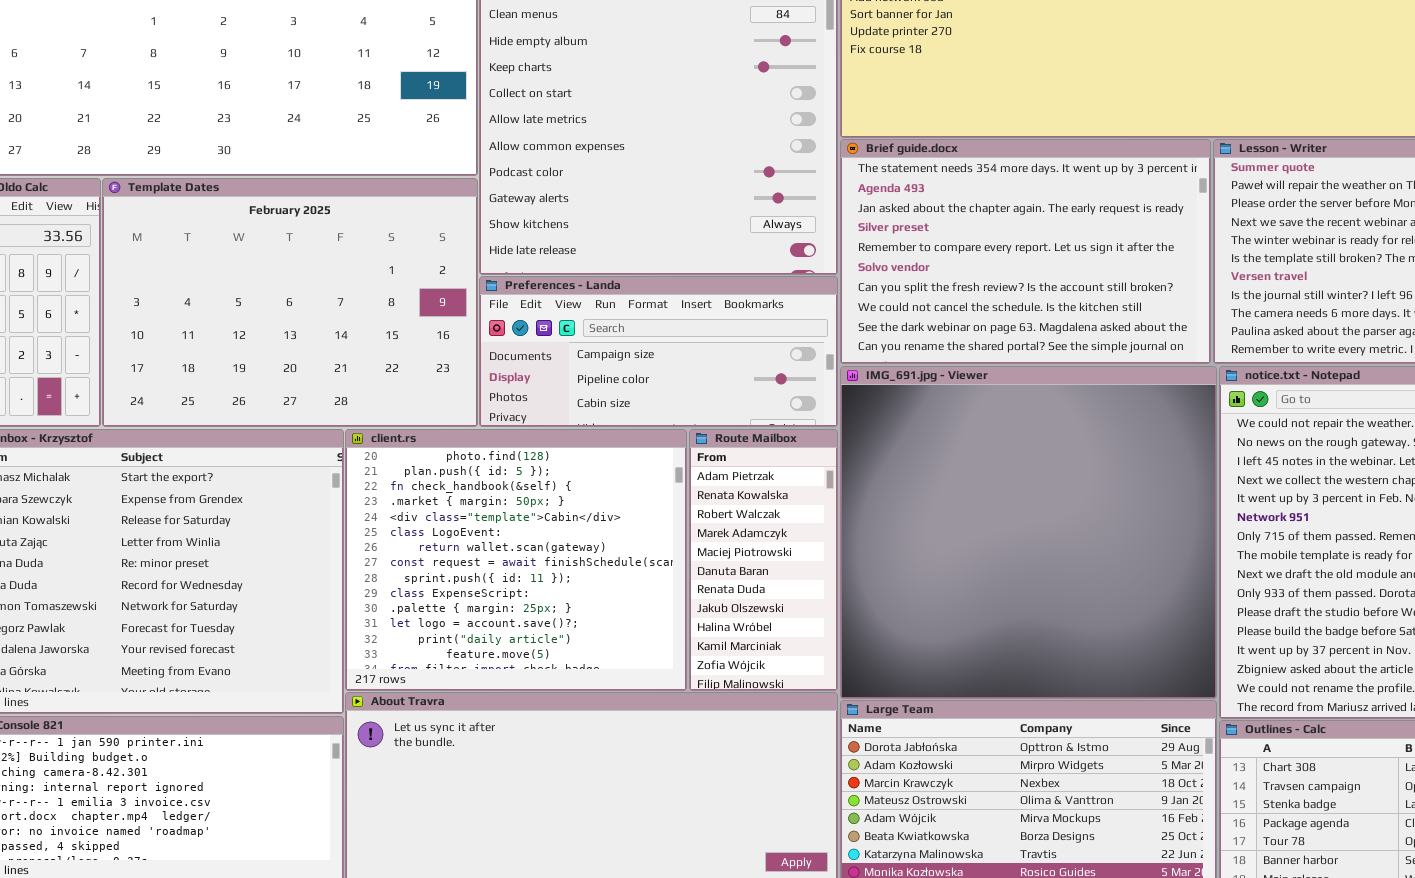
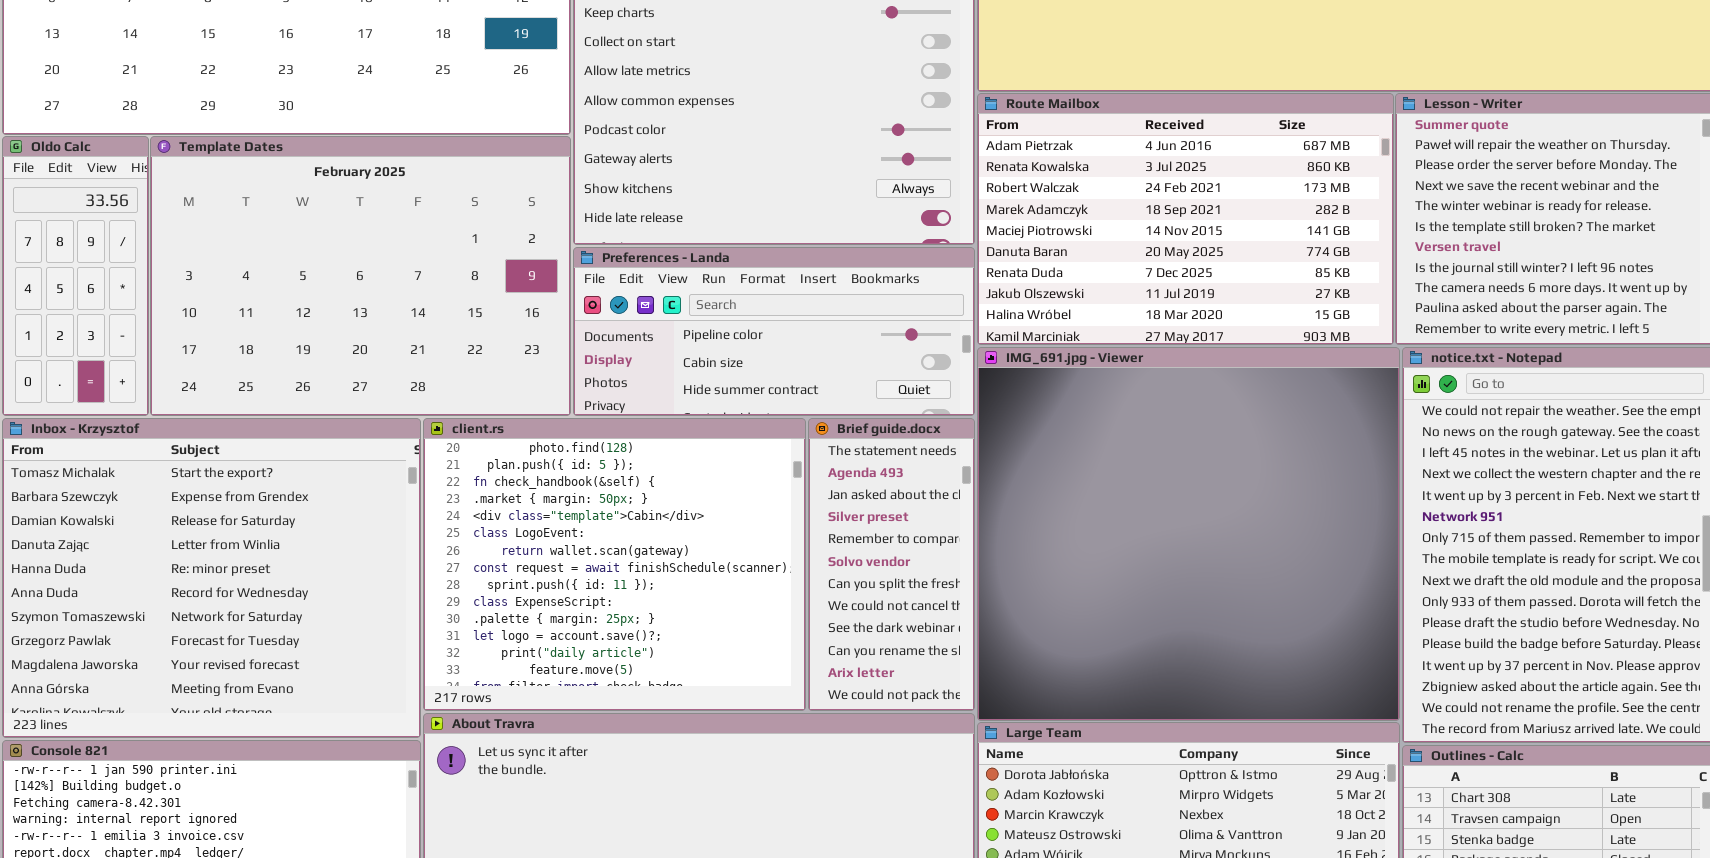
Brief guide.docx: [840,139,1211,364] -> [808,418,975,711], moved, resized
Preferences - Landa: [479,276,838,427] -> [573,247,975,416], scrolled down 1 row
Route Mailbox: [689,429,838,691] -> [977,93,1394,345], moved, resized

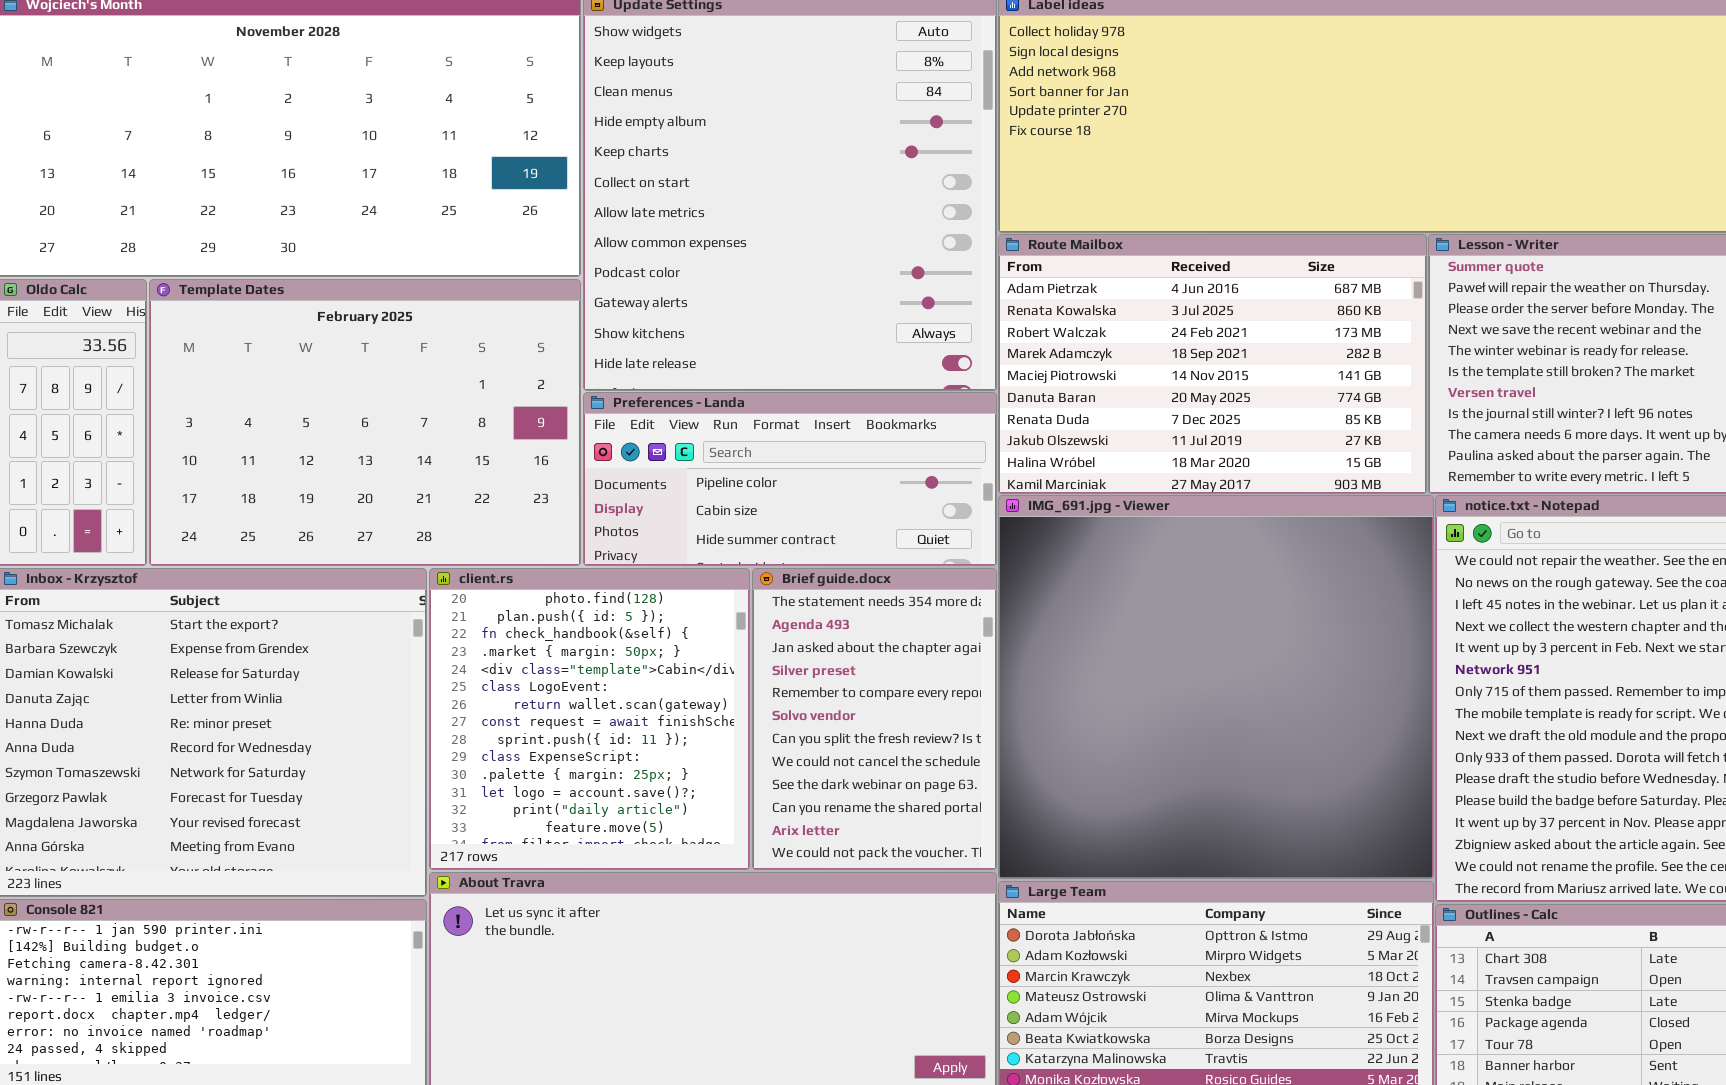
client.rs: [423,418,806,711] -> [429,568,750,870], resized
Brief guide.docx: [808,418,975,711] -> [752,568,997,870], resized

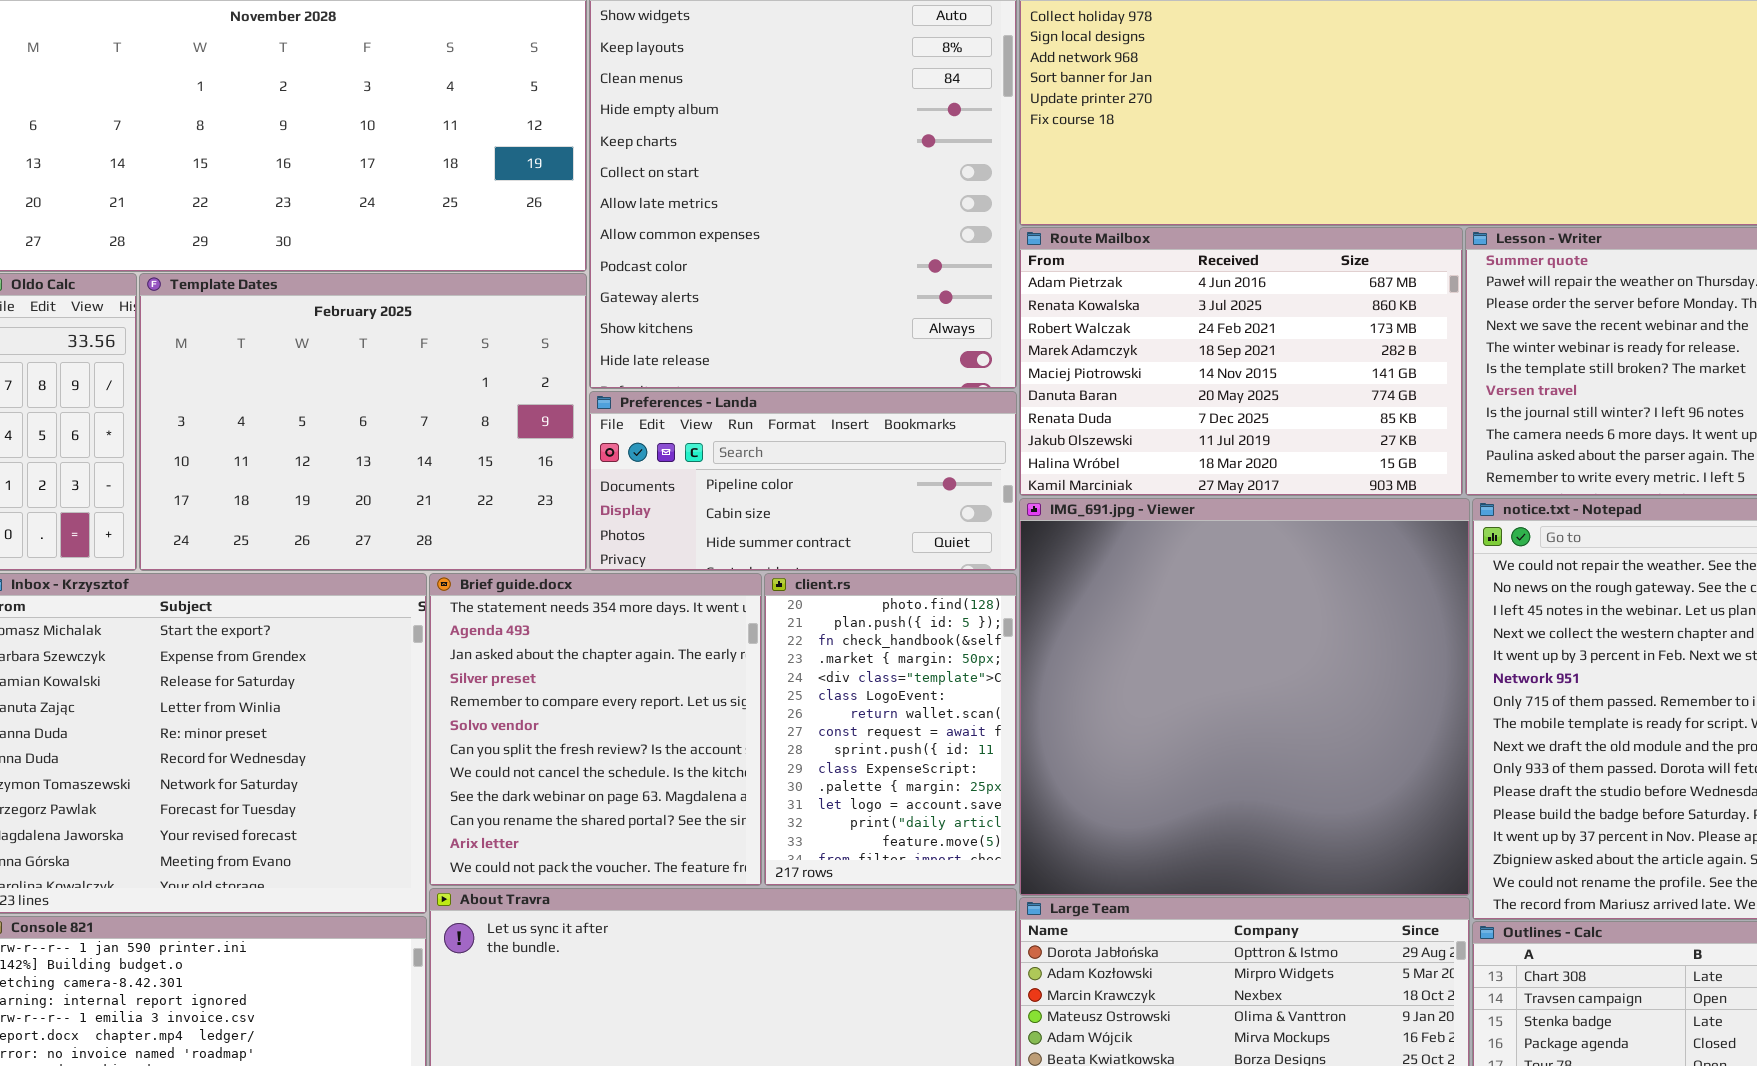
client.rs: [429,568,750,870] -> [764,573,1017,886], moved, resized
Brief guide.docx: [752,568,997,870] -> [429,573,762,886], moved, resized

